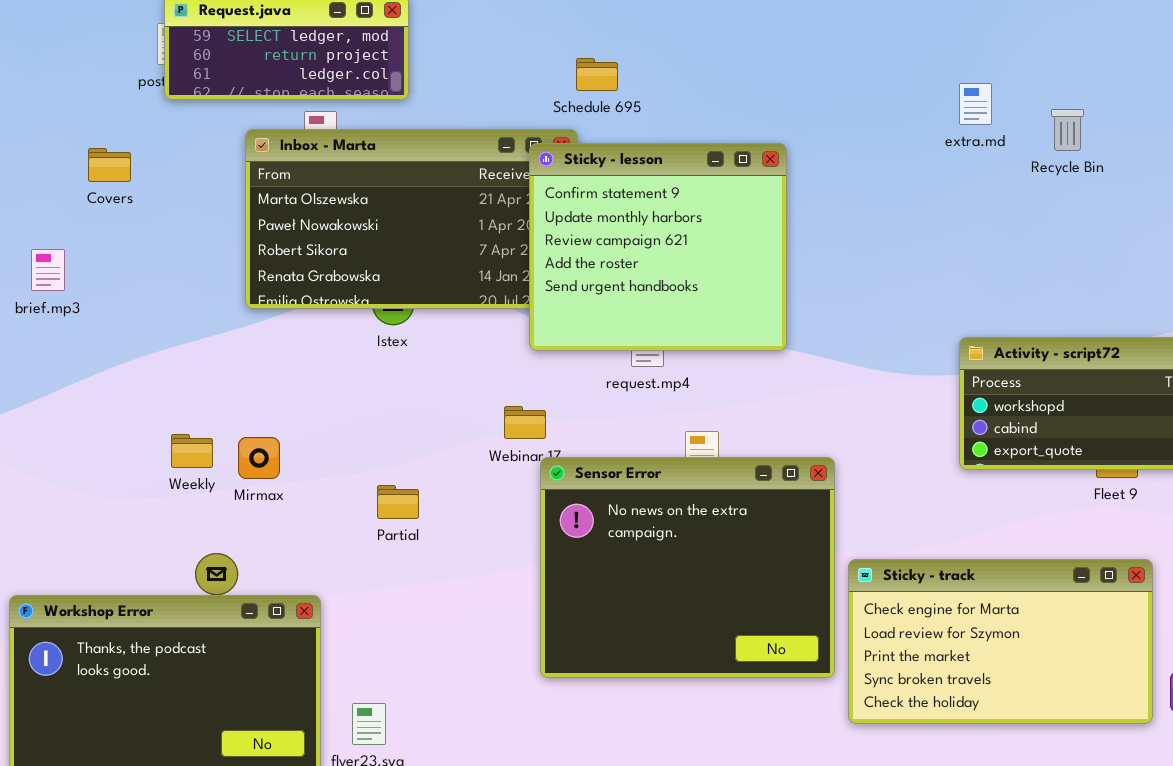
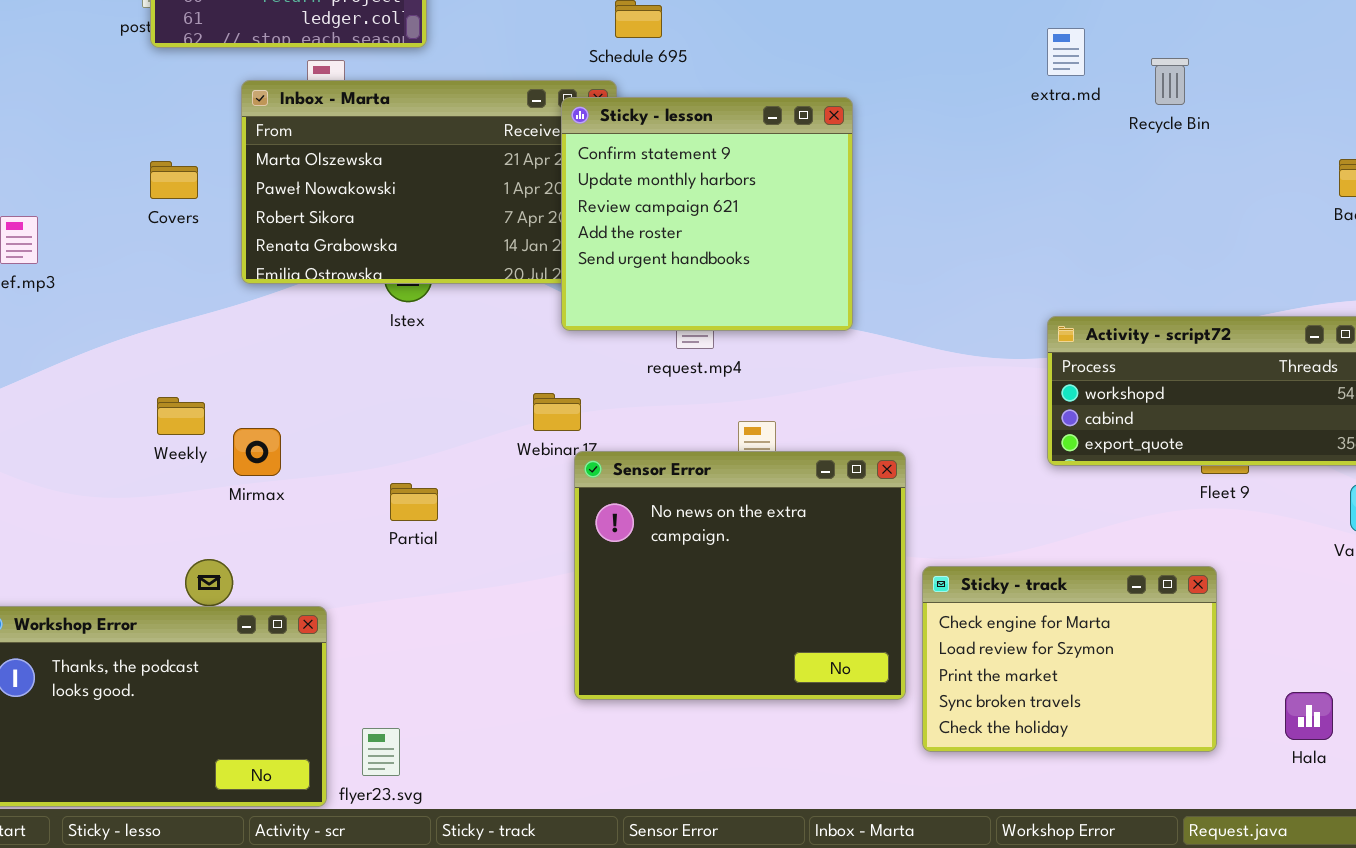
Covers: [88,148,131,182] -> [150,161,198,199], moved
Weekly: [171,434,213,468] -> [157,397,205,435], moved
Sticky - track: [848,559,1153,724] -> [922,566,1217,752], resized

